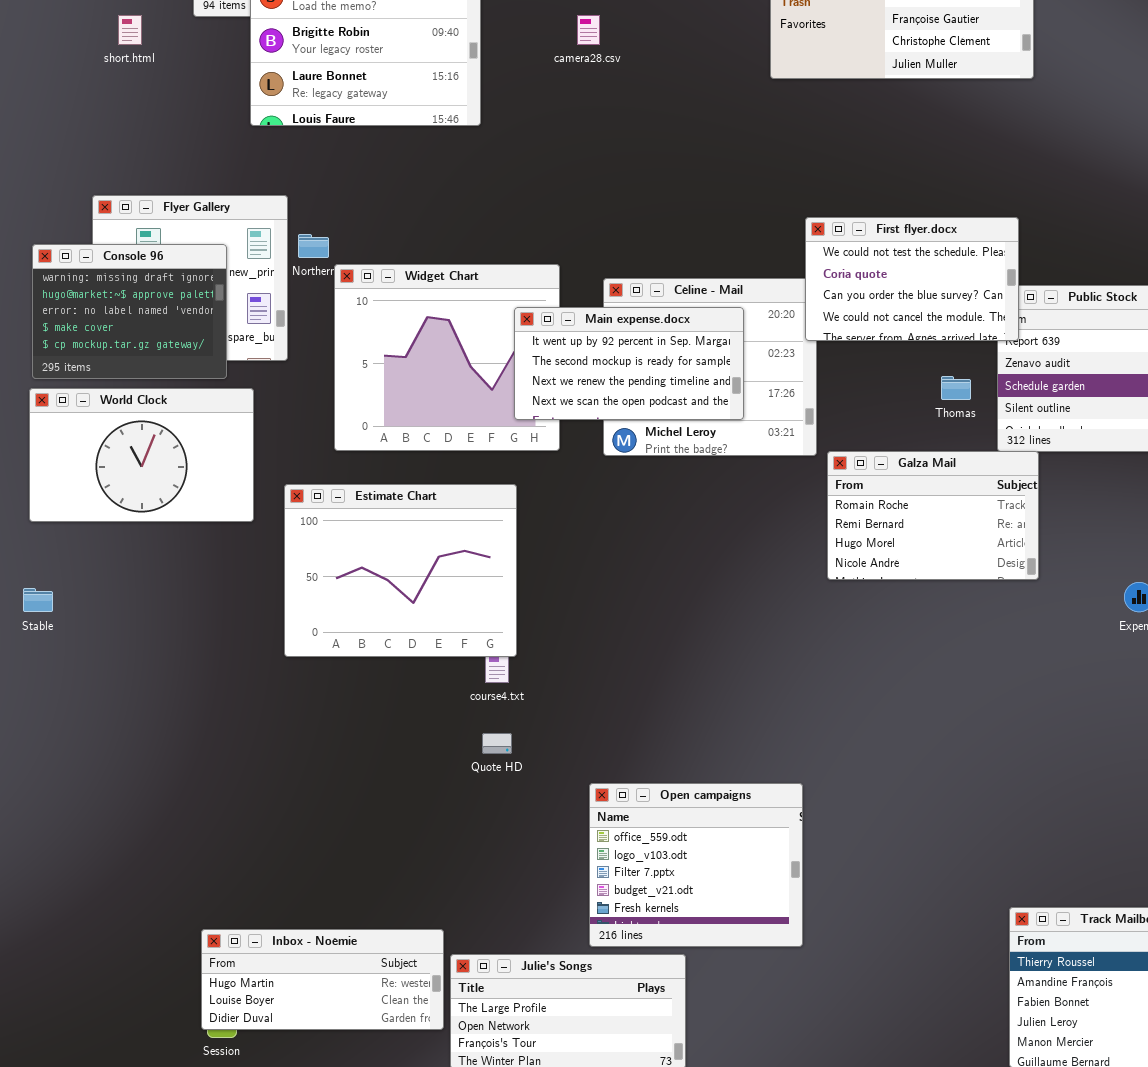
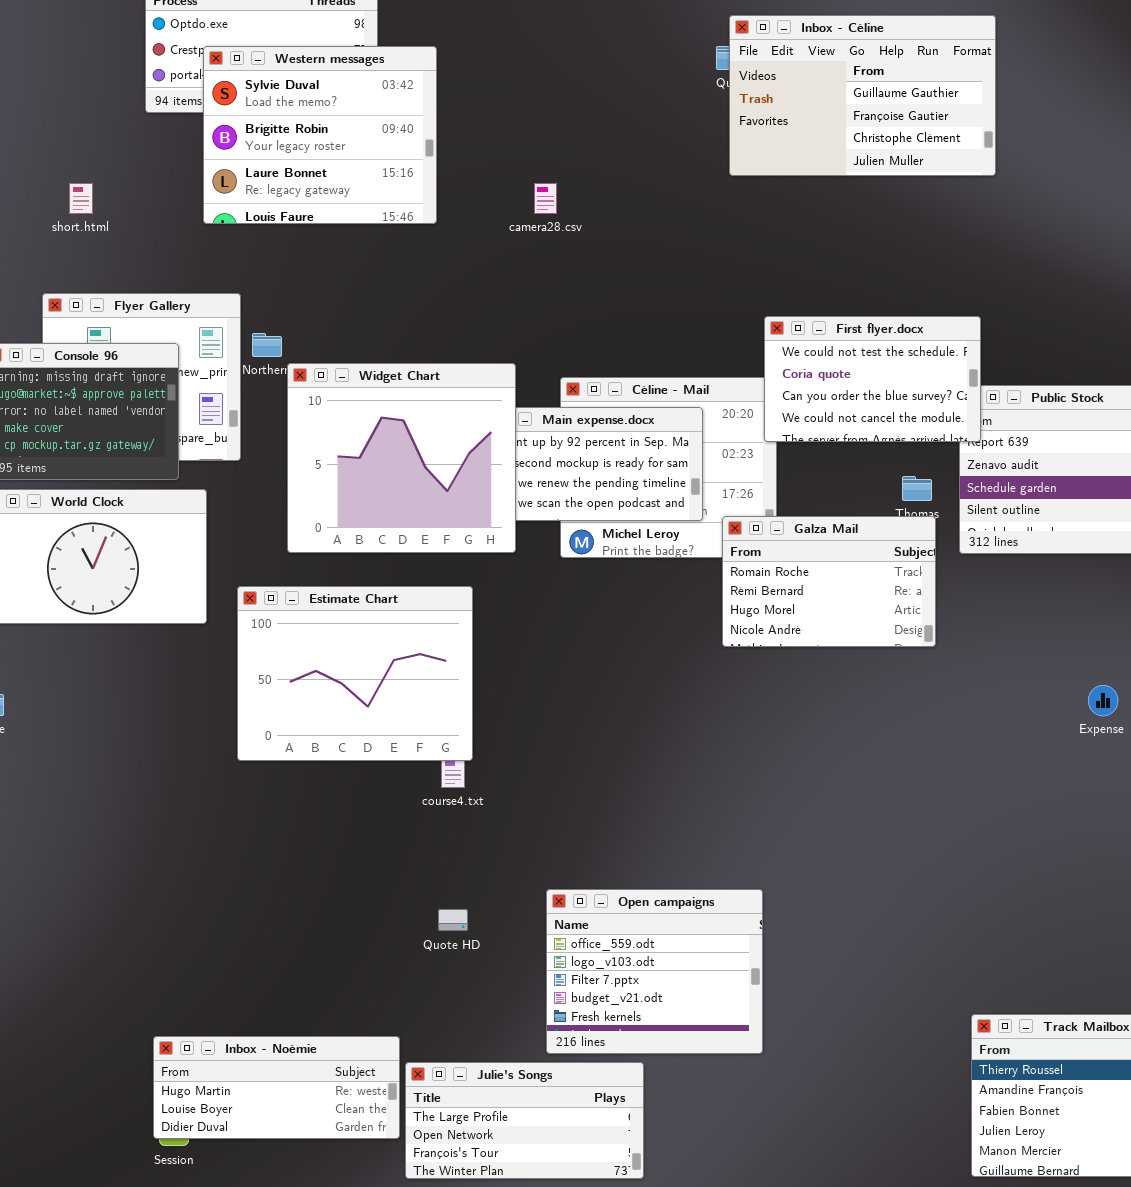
short.html: [118,15,142,45] -> [69,183,93,214], moved
camera28.csv: [577,15,600,45] -> [534,183,557,214], moved
Widget Chart: [334,264,560,451] -> [287,363,516,553], raised
Galza Mail: [827,451,1039,580] -> [722,516,936,647], moved
Quote HD: [482,733,512,754] -> [438,909,468,931], moved

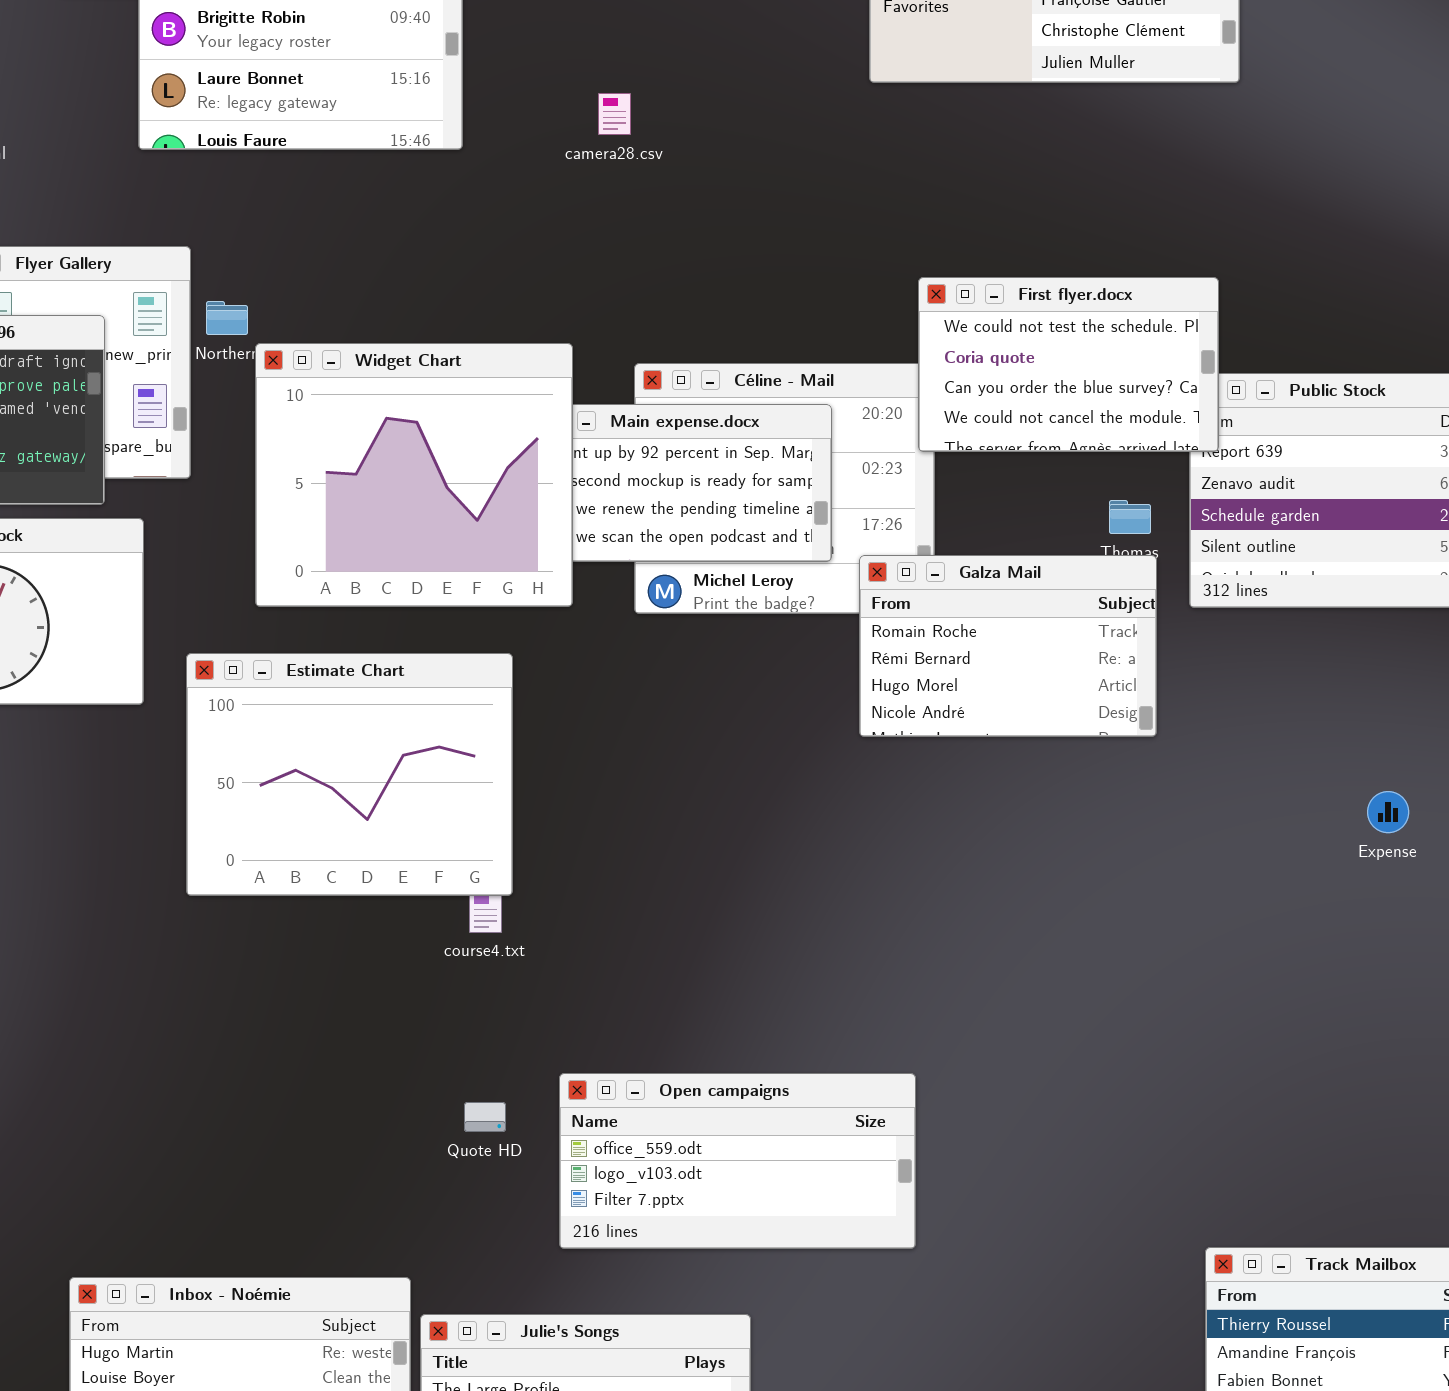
Open campaigns: [546,889,763,1054] -> [559,1073,916,1249], resized

